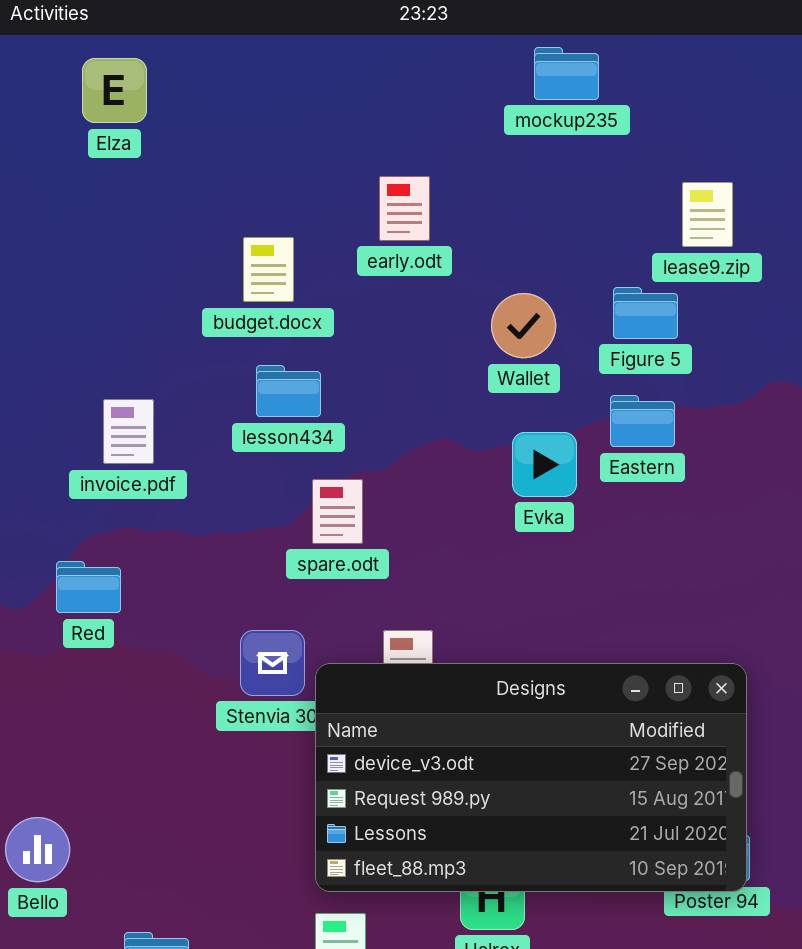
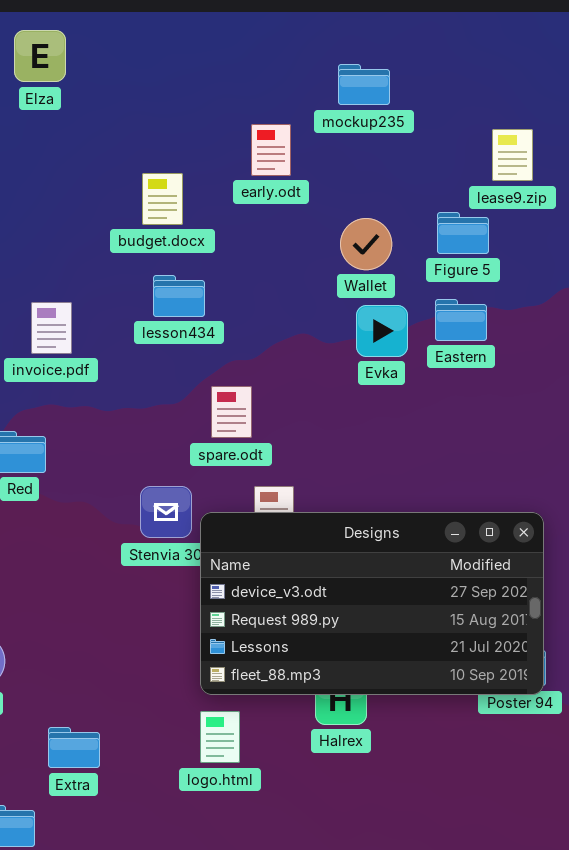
mockup235: [534,47,599,100] -> [338,64,390,105], moved
Evka: [512,432,577,497] -> [356,305,408,357], moved
spare.odt: [312,479,363,544] -> [211,386,252,438], moved

